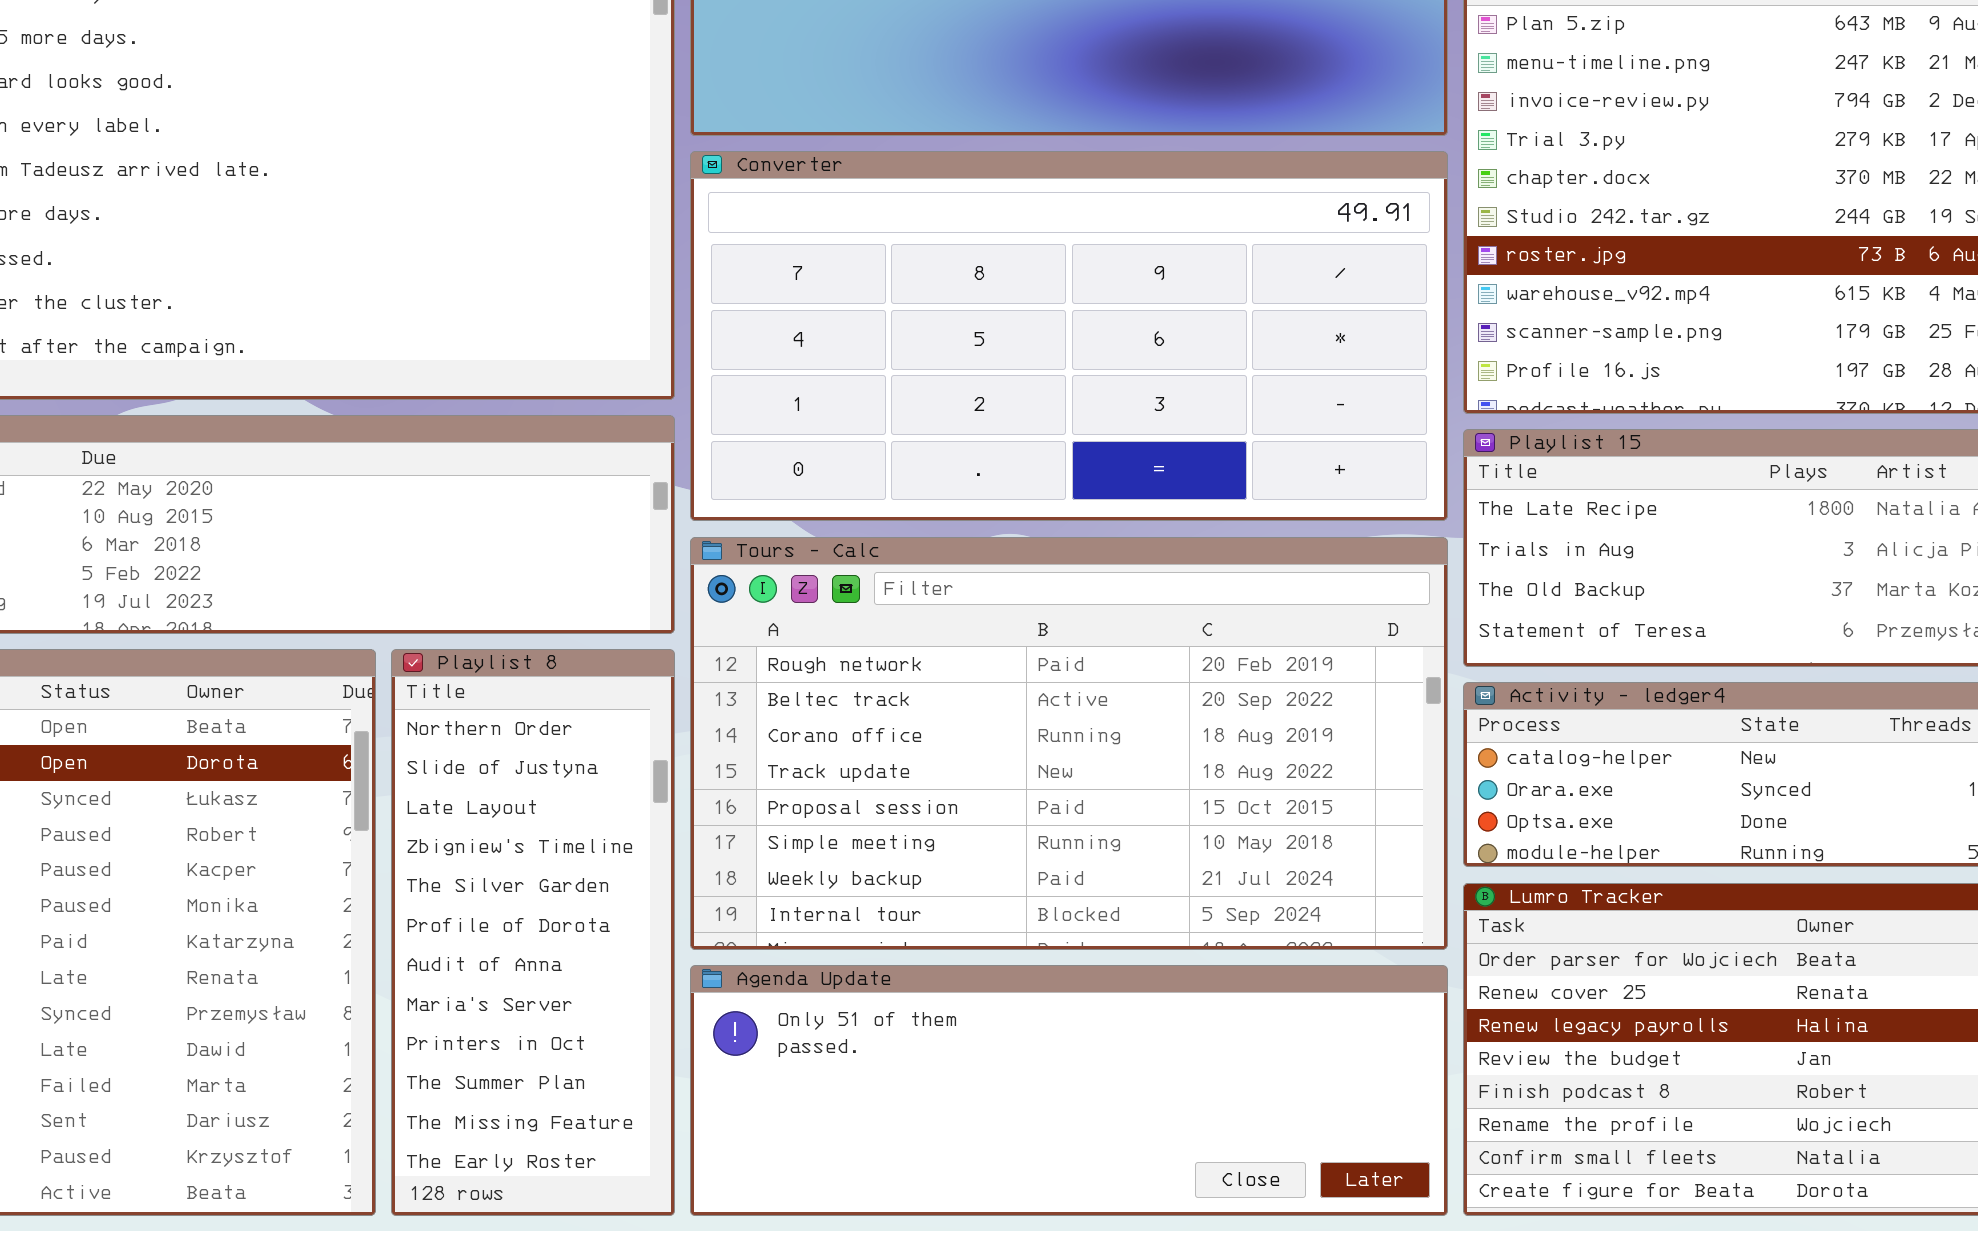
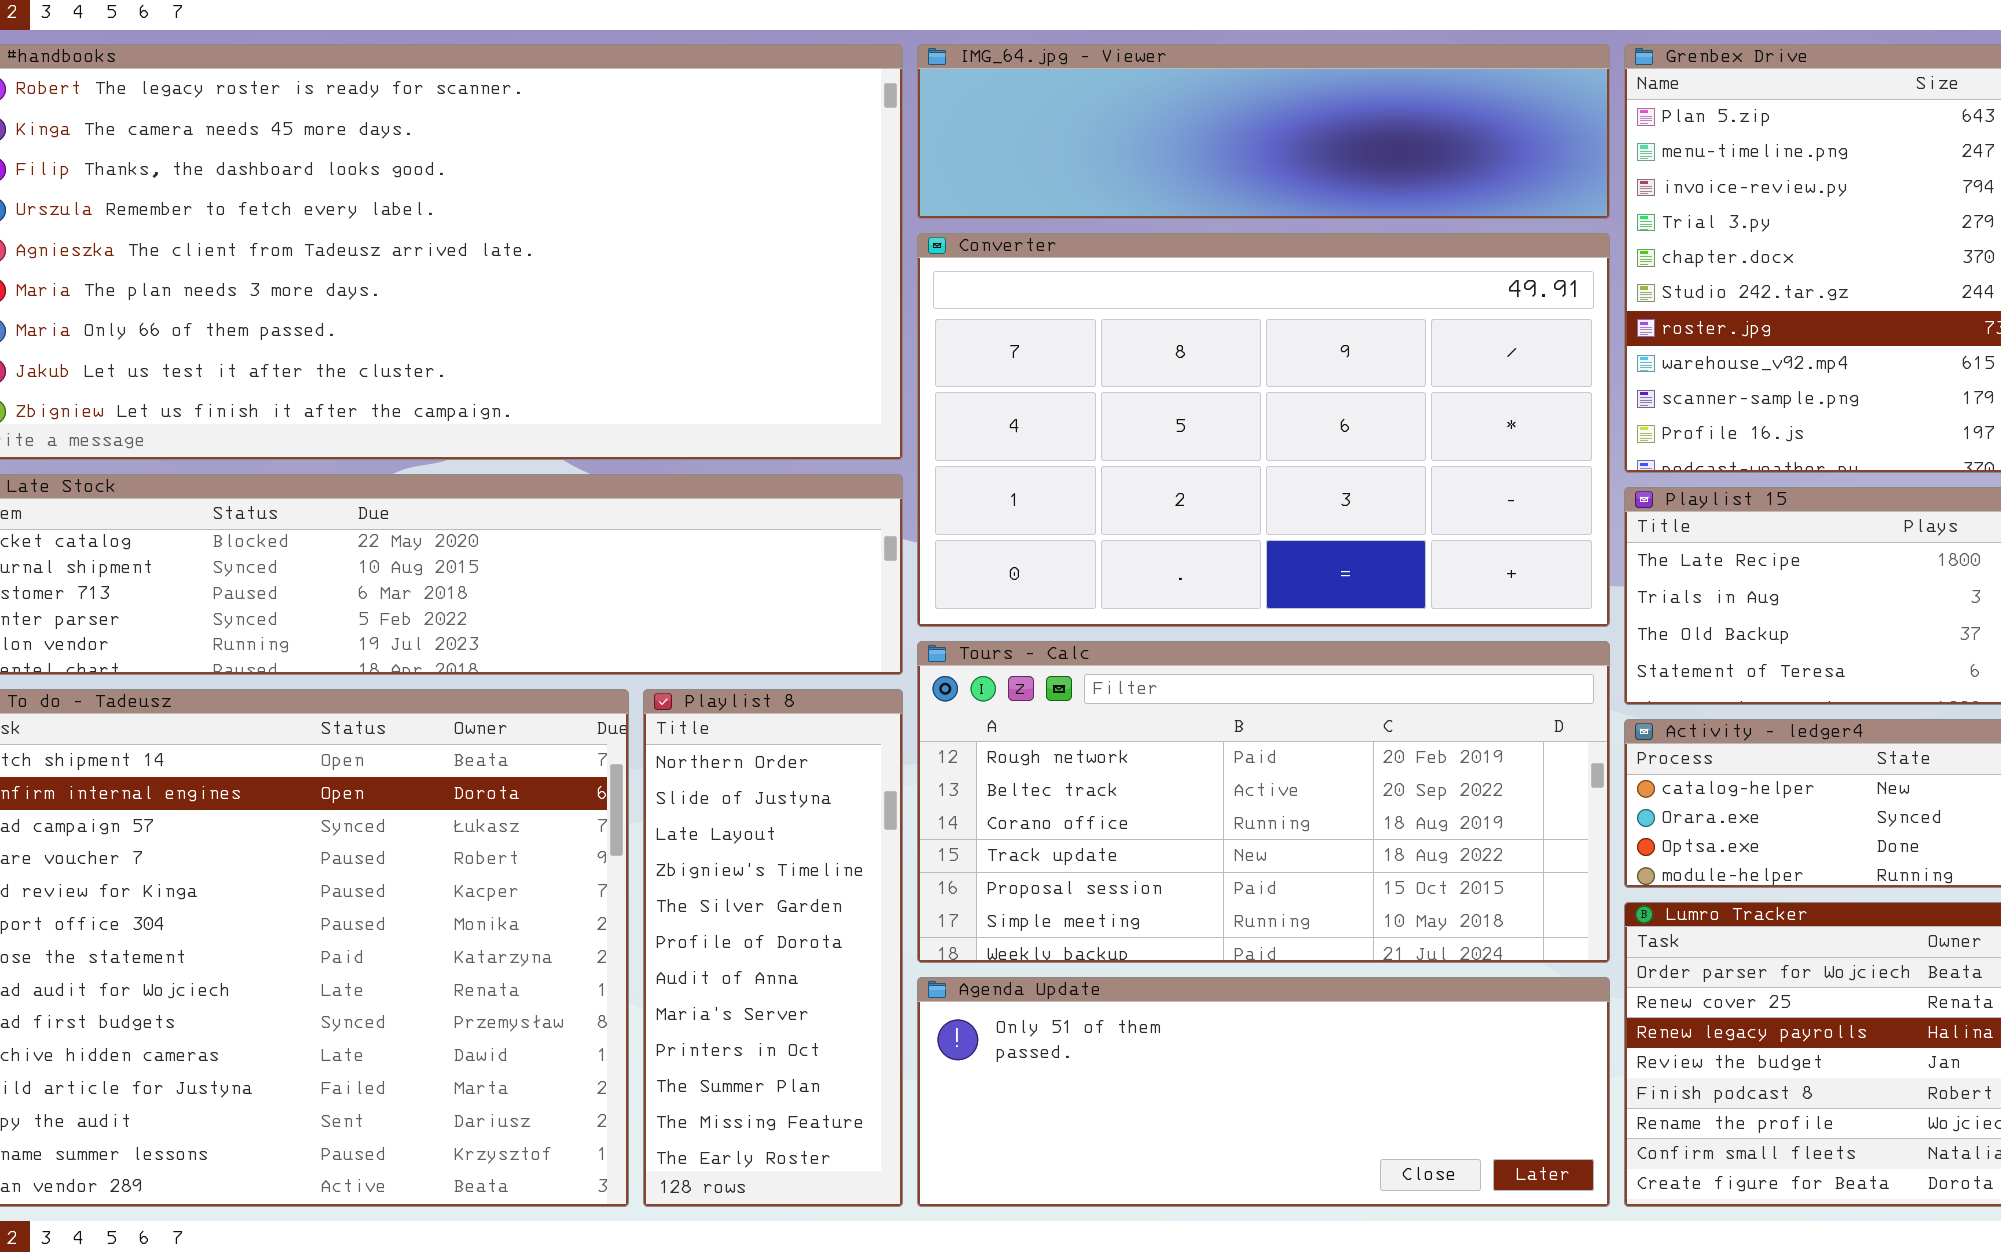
Converter: [690,151,1448,521] -> [917,233,1610,627], resized
Tours - Calc: [690,537,1448,950] -> [917,641,1610,963], resized

